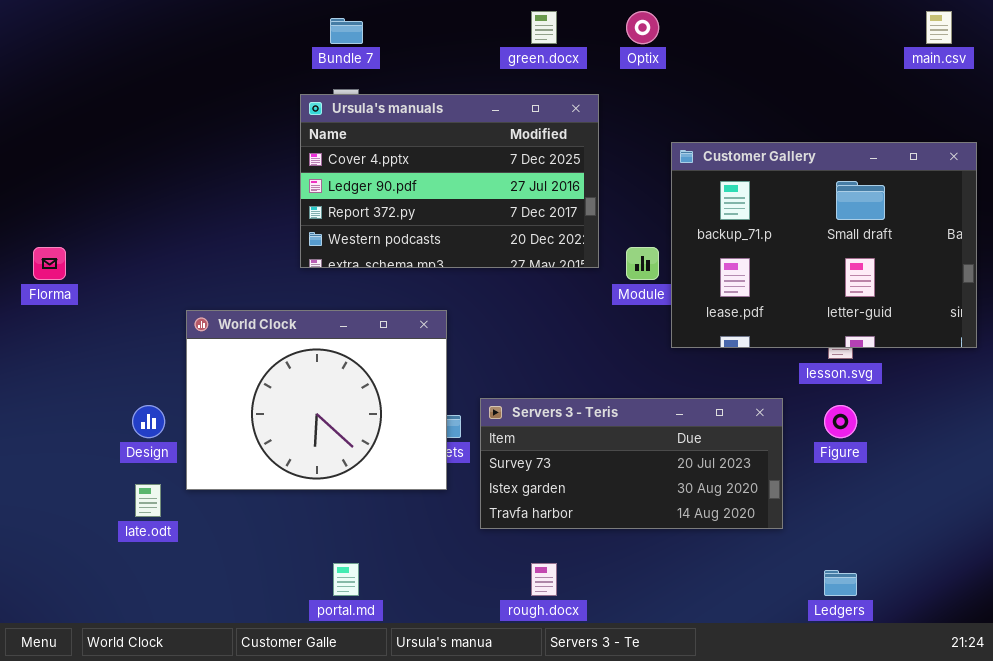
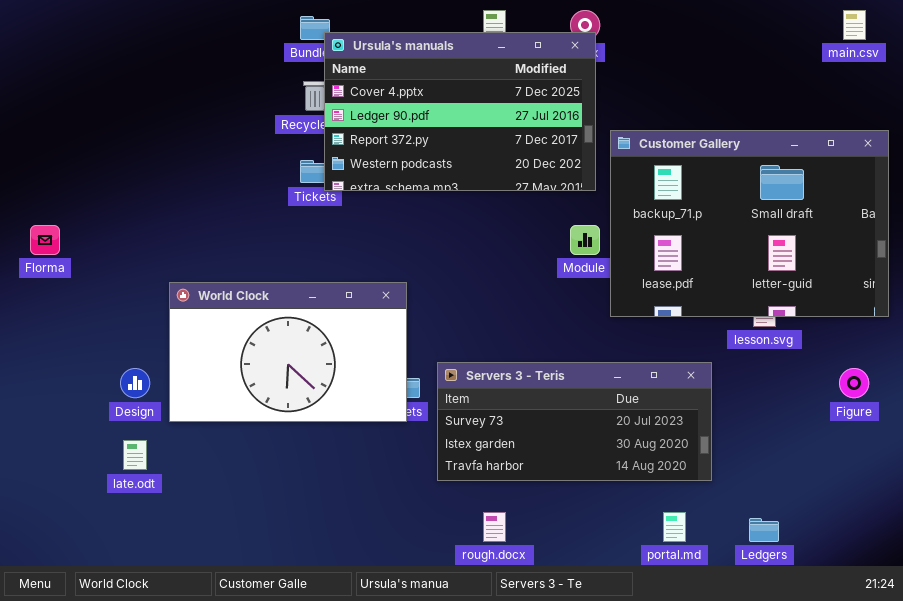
Ursula's manuals: [300,94,599,268] -> [324,32,596,191], moved
World Clock: [186,310,447,490] -> [169,282,407,422], resized
Figure: [824,405,857,438] -> [839,368,869,398], moved
portal.md: [333,563,359,596] -> [663,512,686,542], moved

